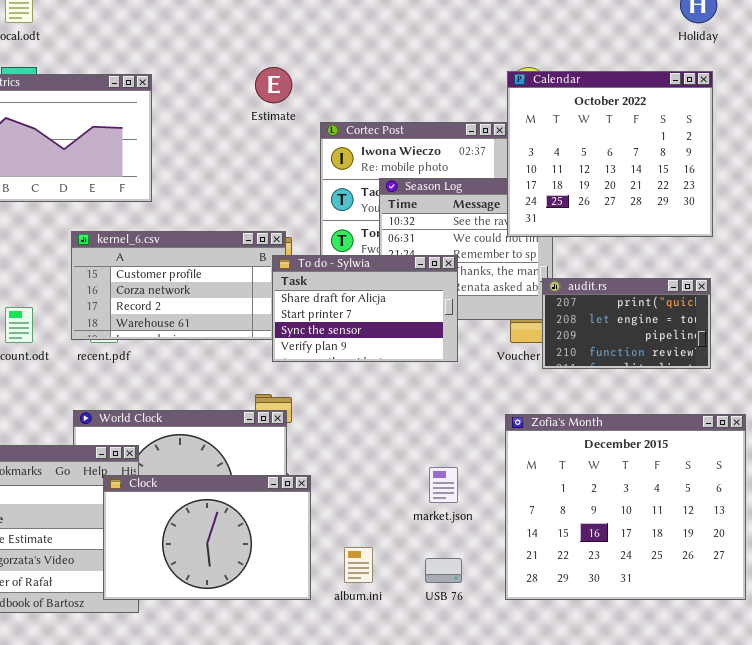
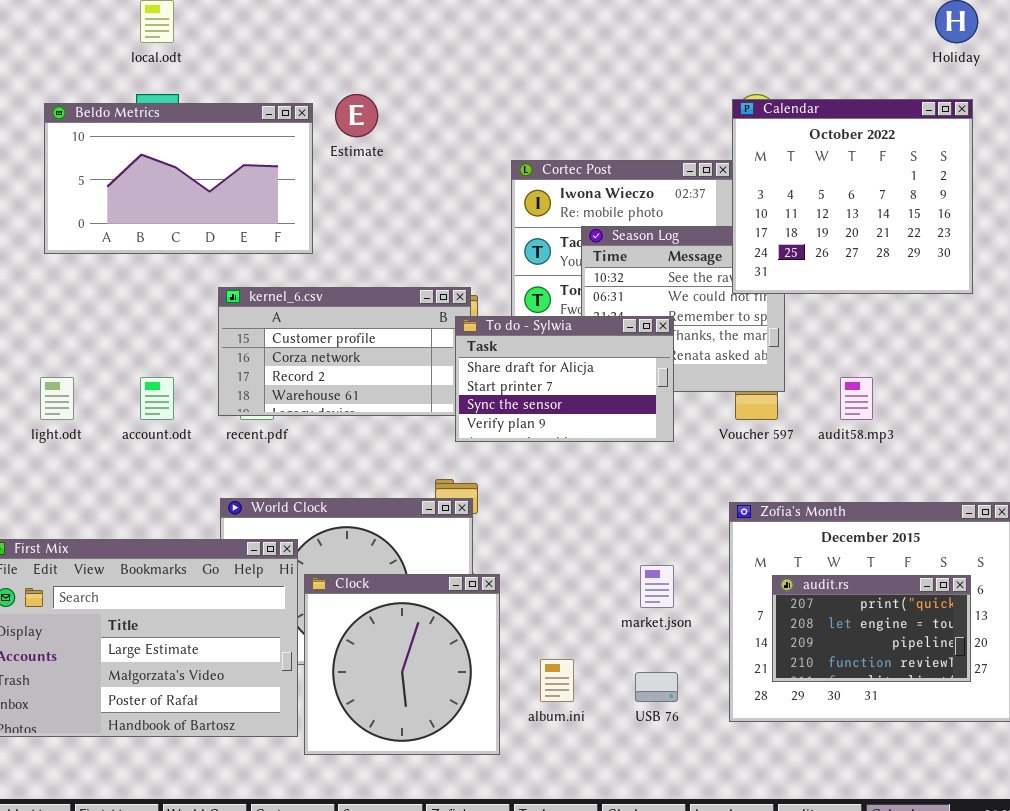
Estimate: [255,67,292,103] -> [335,94,378,137], moved
audit.rs: [542,278,711,369] -> [772,575,971,682], moved
Clock: [103,475,311,600] -> [304,574,500,755], resized

